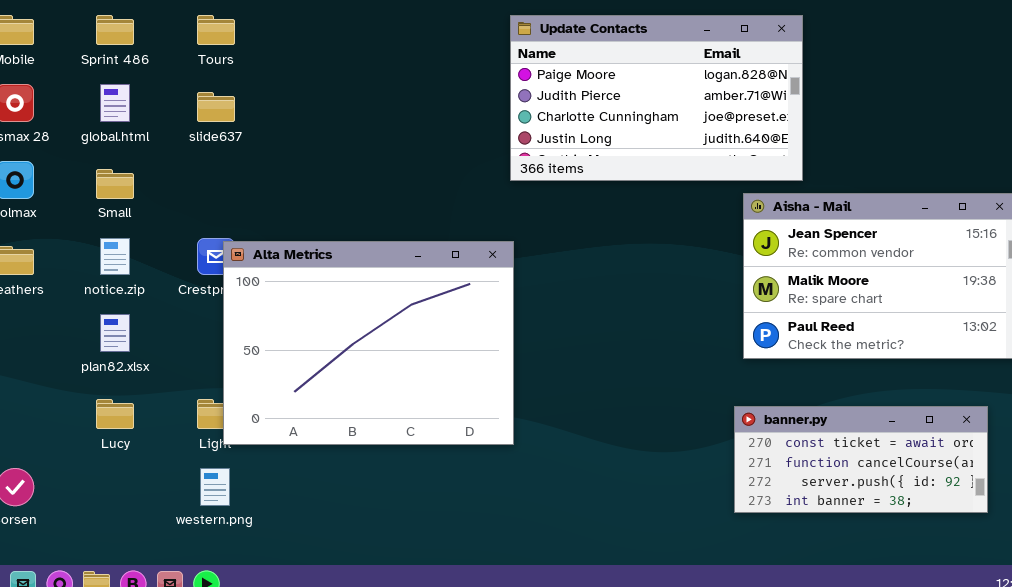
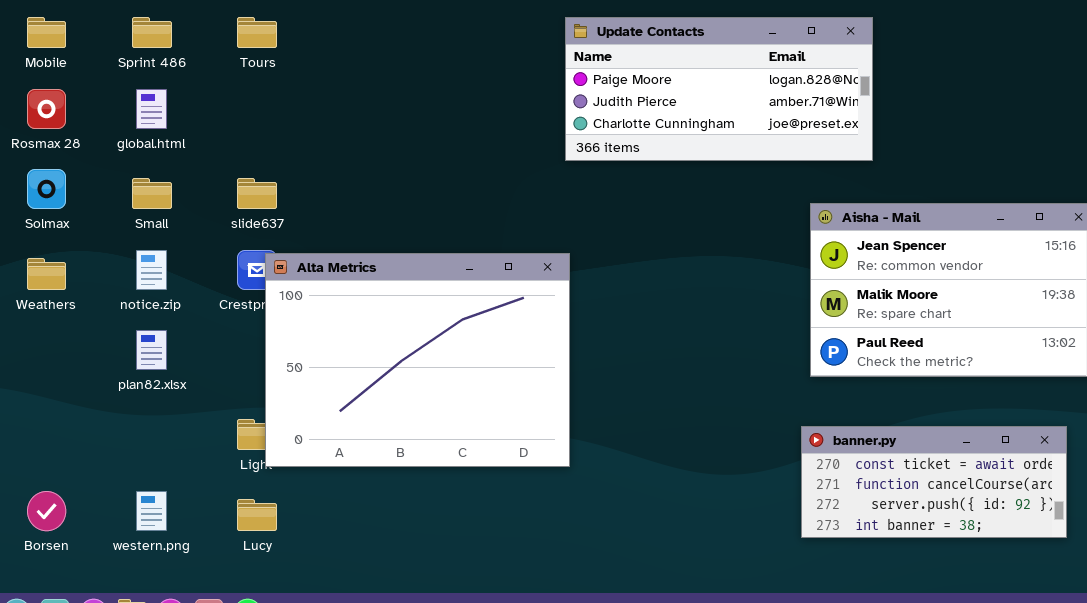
Update Contacts: [510,15,803,181] -> [565,17,873,161], resized
slide637: [197,92,235,122] -> [237,178,277,209], moved
Lucy: [96,399,134,429] -> [237,499,277,531], moved
western.png: [200,468,230,506] -> [136,491,167,531], moved

